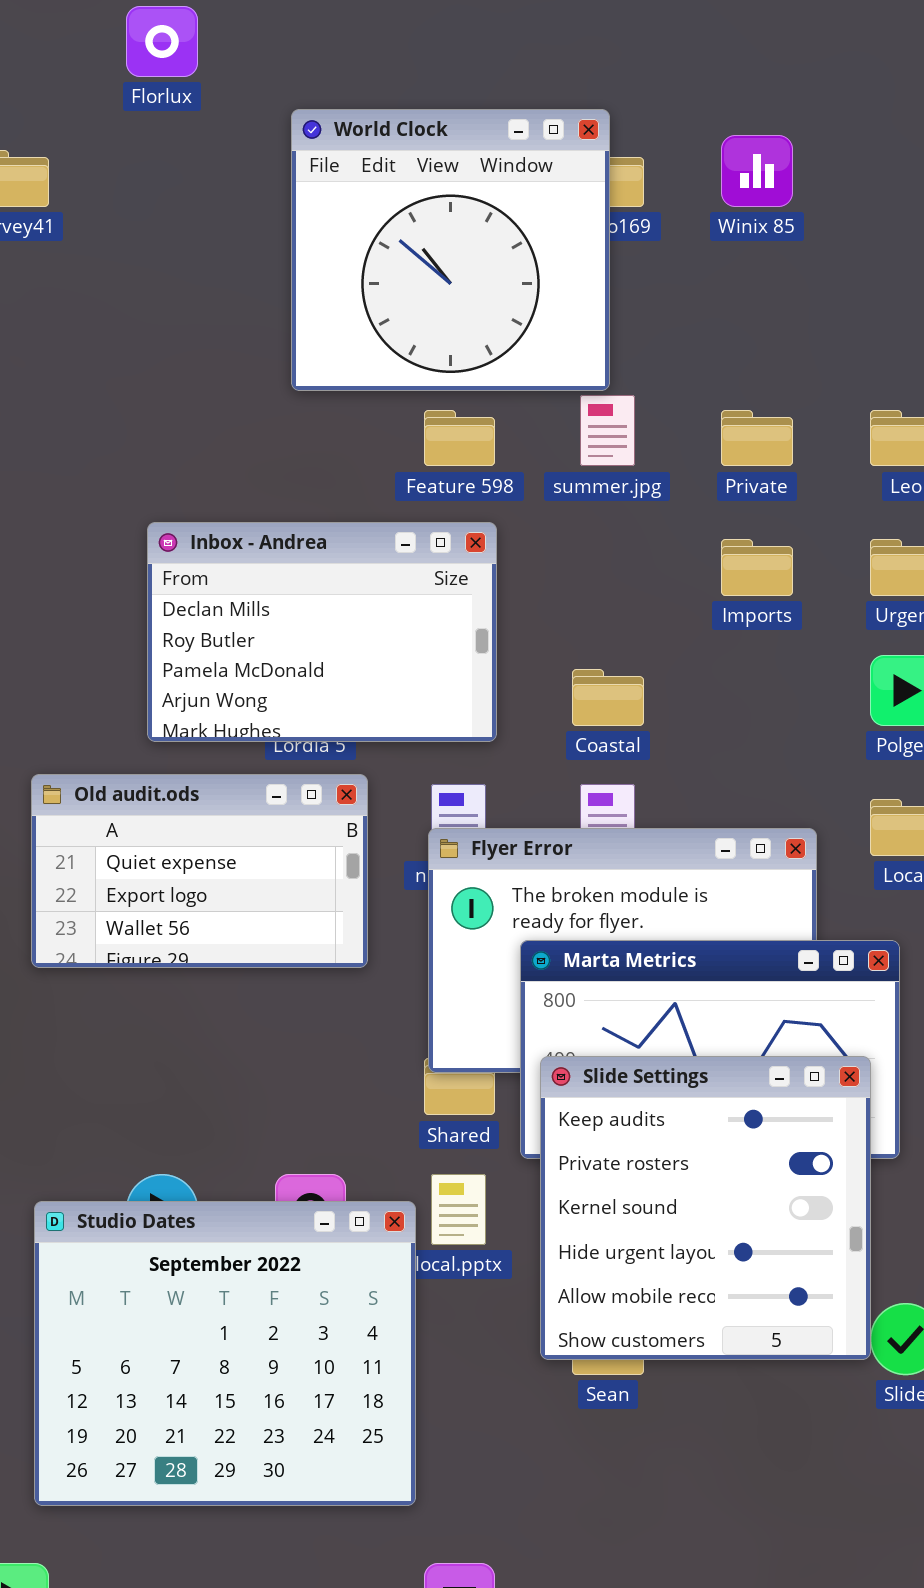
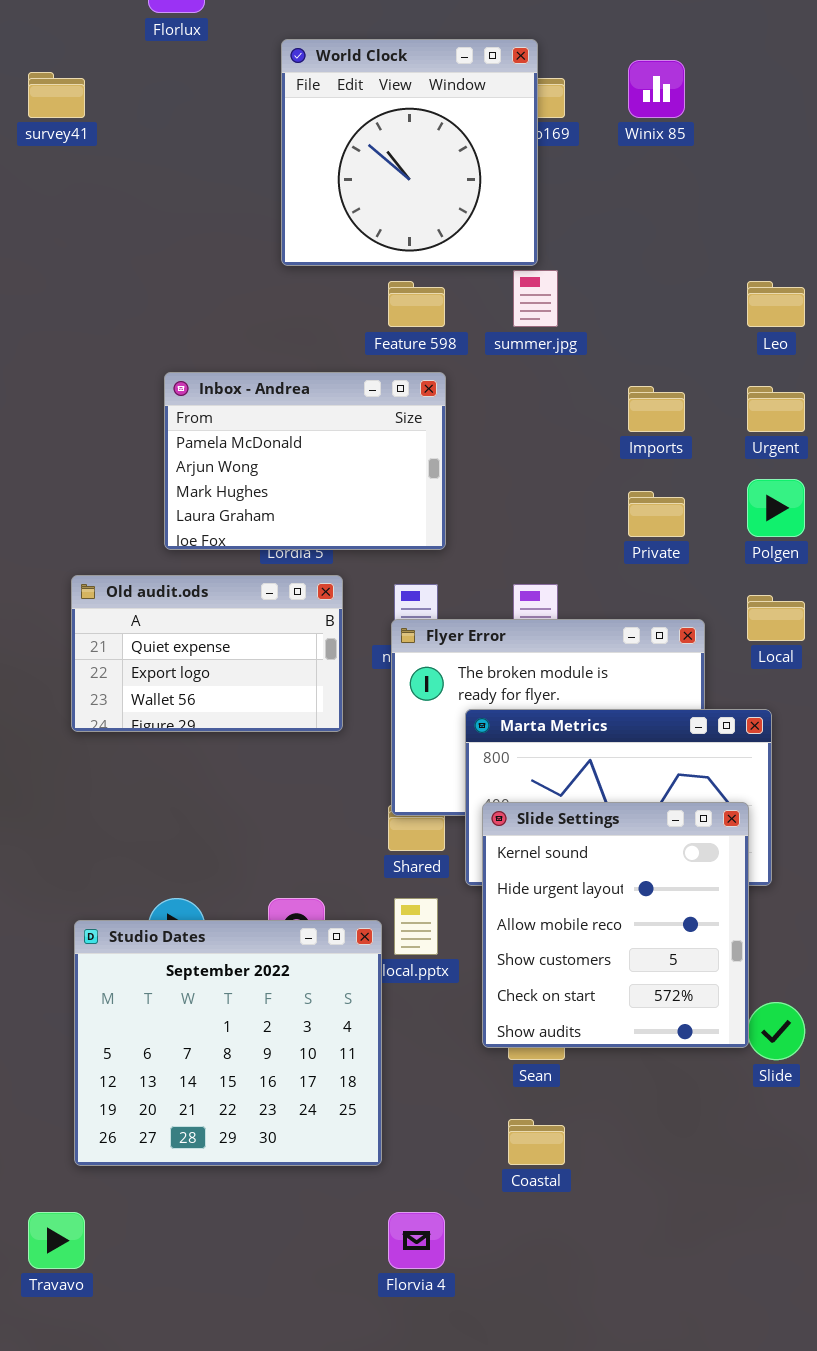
Private: [721,410,793,466] -> [628,491,685,537], moved
Inbox - Andrea: [147,522,497,742] -> [164,372,446,550], scrolled down 2 rows
Coastal: [572,669,644,726] -> [508,1119,565,1165], moved
Slide Settings: [540,1056,871,1360] -> [482,802,749,1048], scrolled down 2 rows

